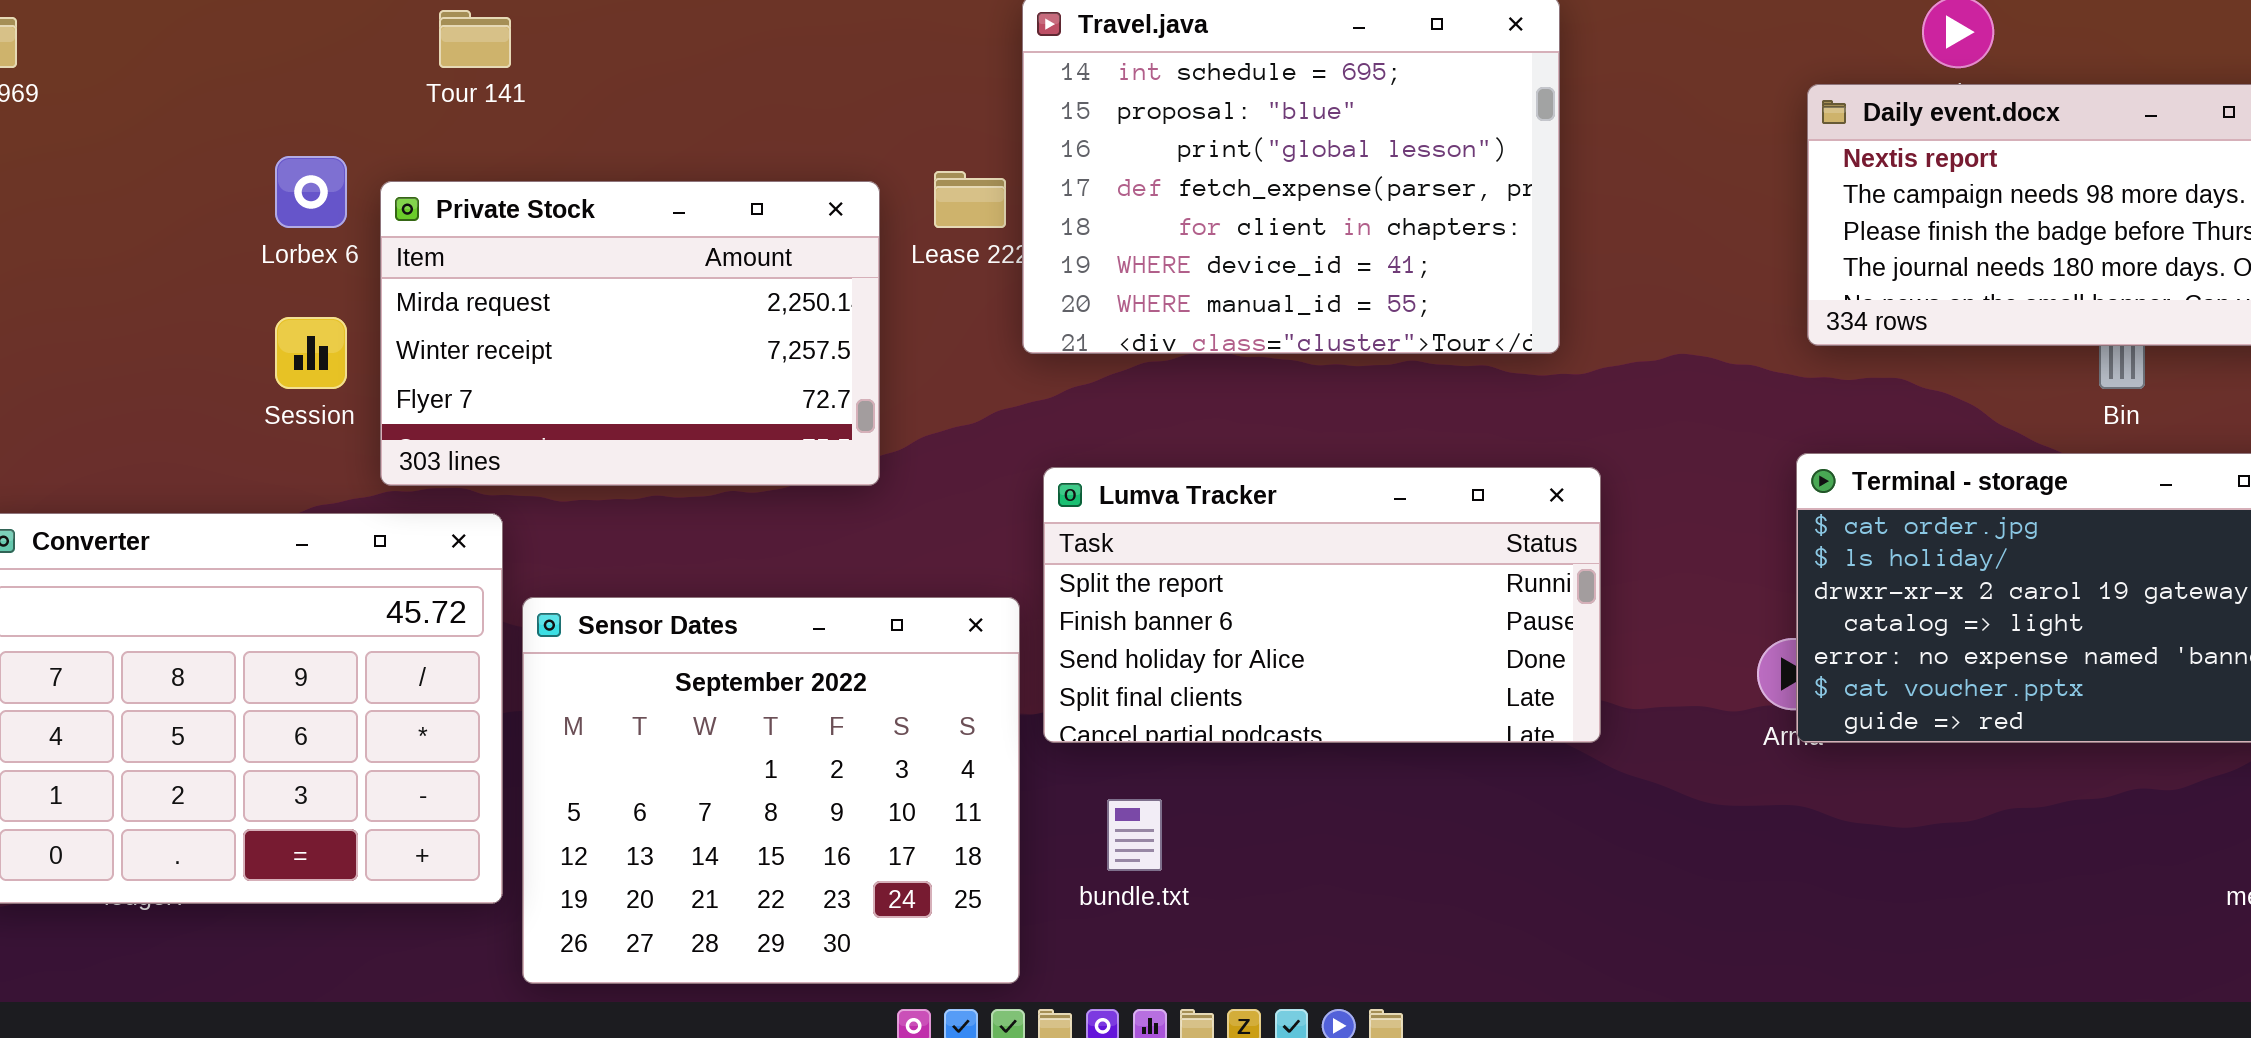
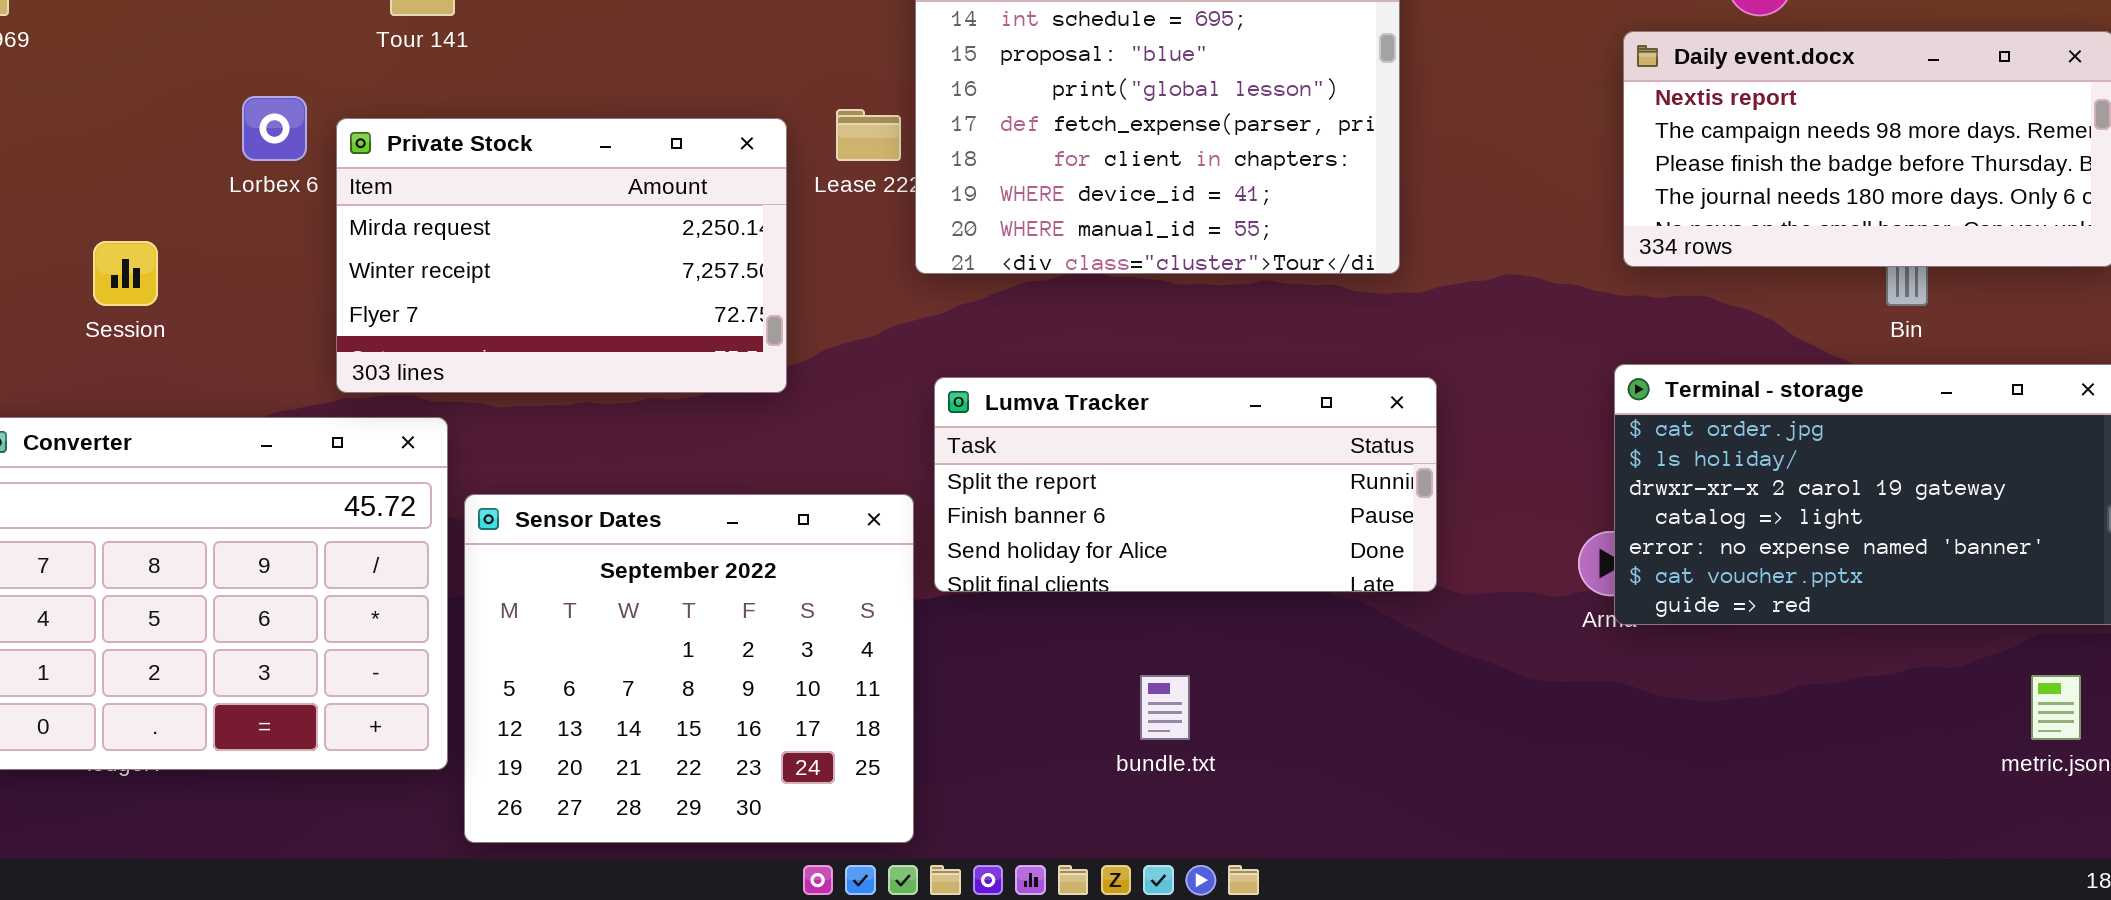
Session: [275,317,347,389] -> [93,241,158,306], moved
Lumva Tracker: [1043,467,1601,743] -> [934,377,1437,592], resized
bundle.txt: [1107,799,1162,871] -> [1140,675,1190,740], moved

